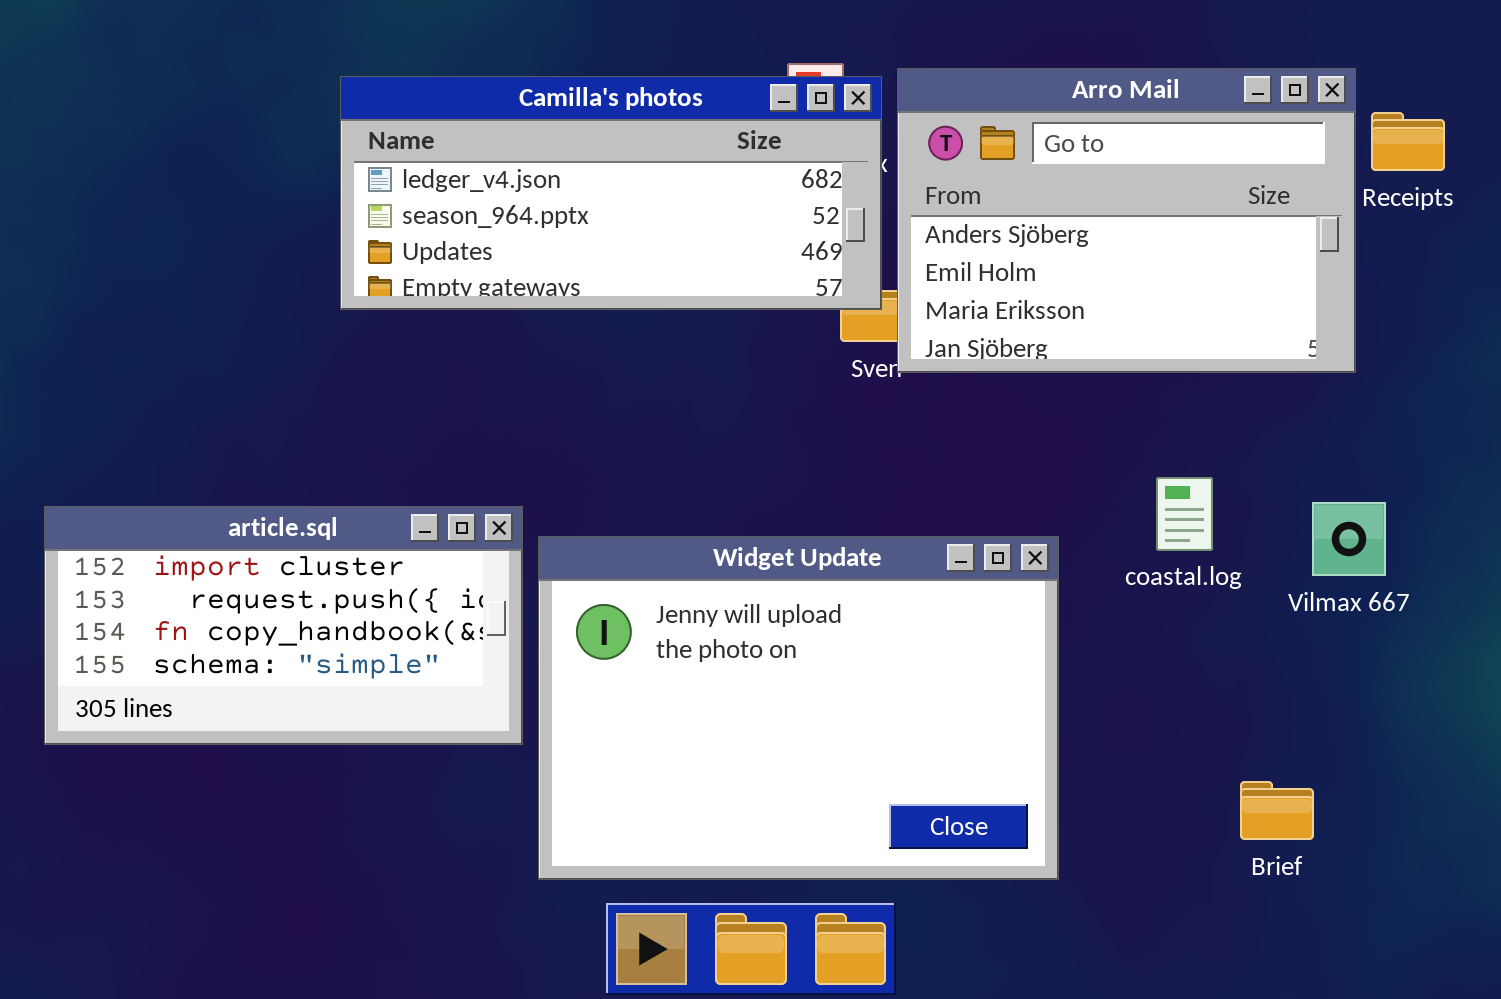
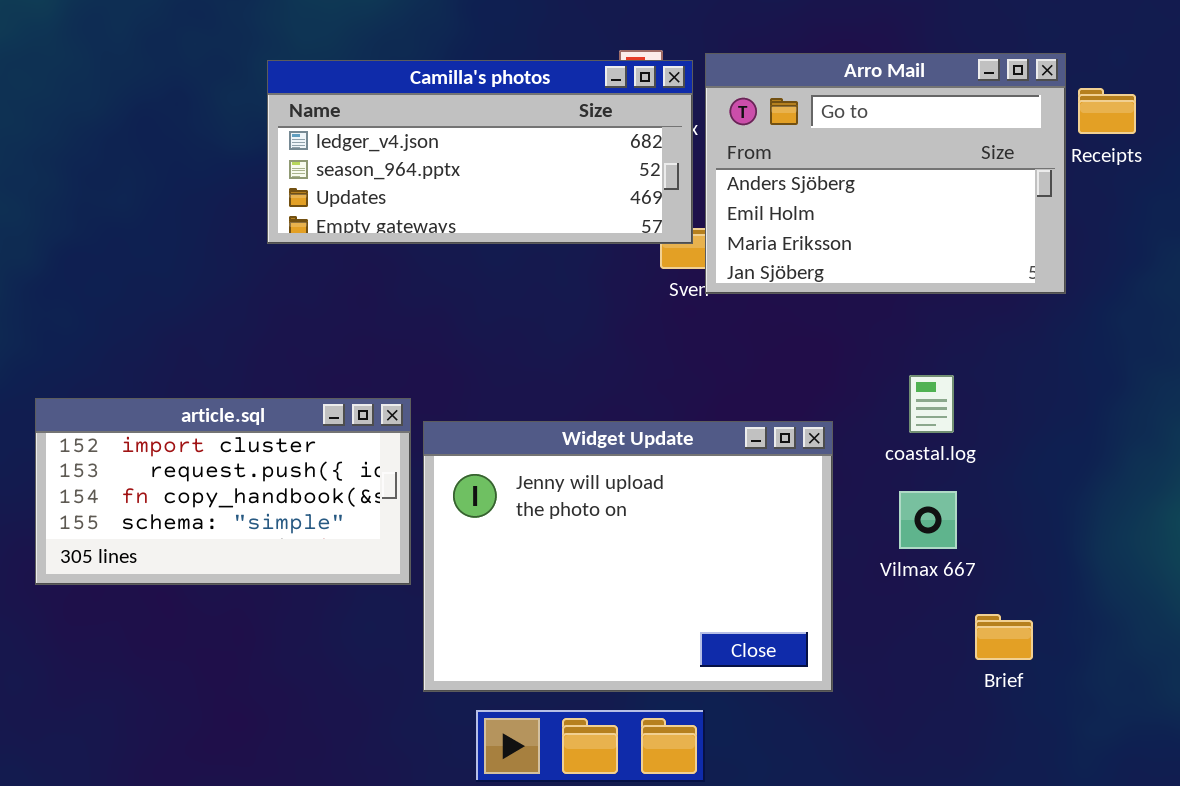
Vilmax 667: [1312,502,1386,576] -> [899,491,957,549], moved

